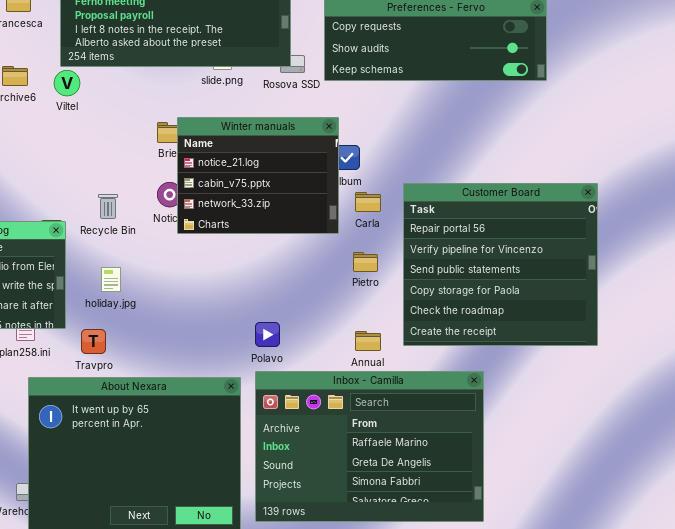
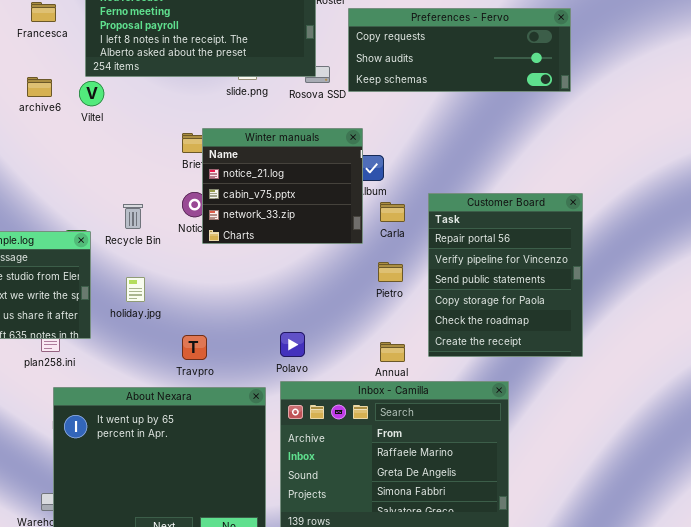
Customer Board: [403,183,598,346] -> [428,193,583,357], resized
Travpro: [81,329,106,354] -> [182,335,207,360], moved

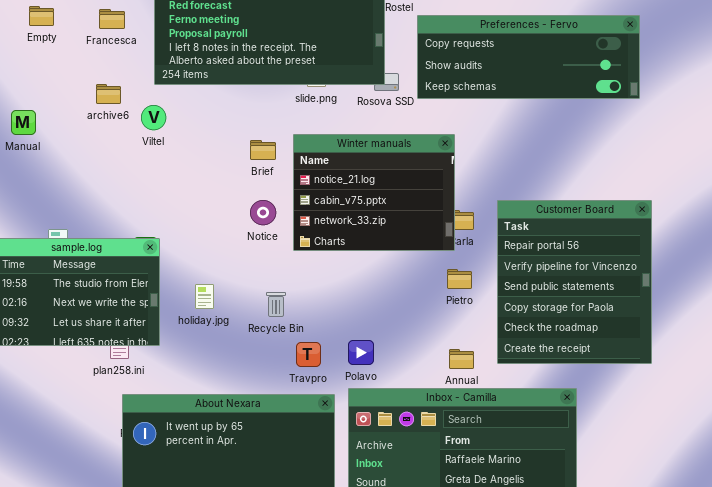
Viltel: [79,81,104,106] -> [141,105,166,130], moved
Winter manuals: [202,128,363,244] -> [293,134,455,251], moved
Recycle Bin: [123,204,143,229] -> [266,292,286,317], moved
Travpro: [182,335,207,360] -> [296,342,321,367], moved

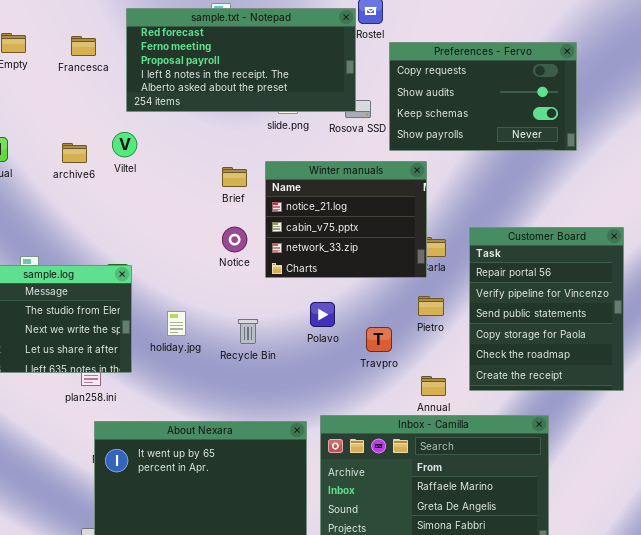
Preferences - Fervo: [417,15,640,99] -> [389,42,577,151], resized
archive6: [96,84,121,104] -> [62,143,87,163], moved
Polavo: [348,340,374,365] -> [310,302,335,327], moved
Travpro: [296,342,321,367] -> [366,327,392,352], moved

